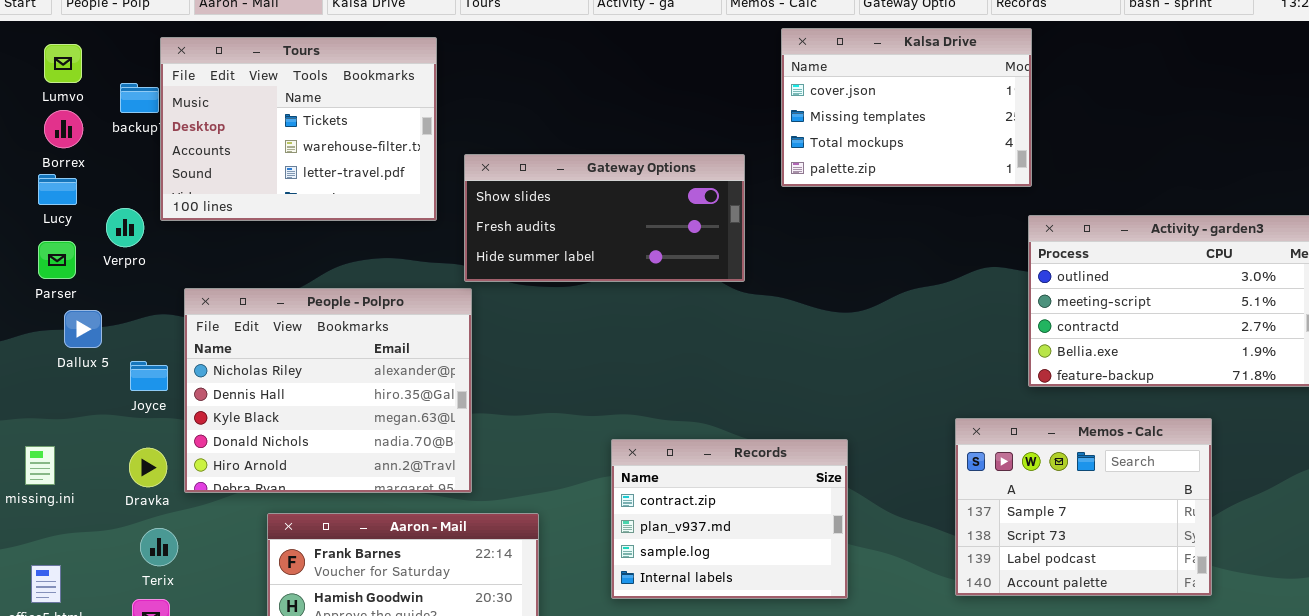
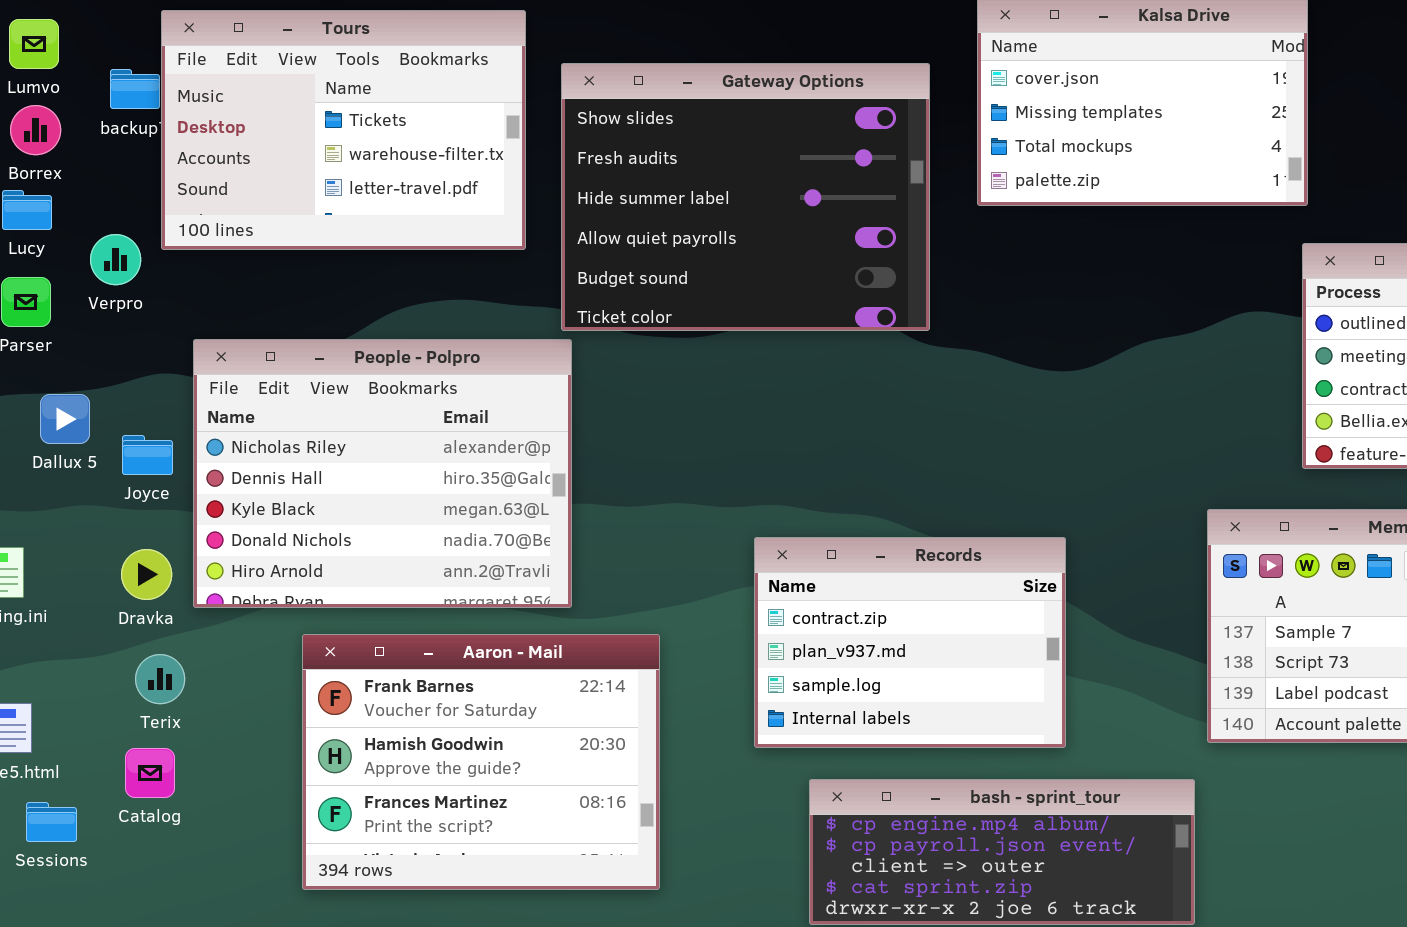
Gateway Options: [464,154,745,282] -> [561,63,930,331], resized
Dallux 5: [64,310,102,348] -> [40,394,90,444], moved

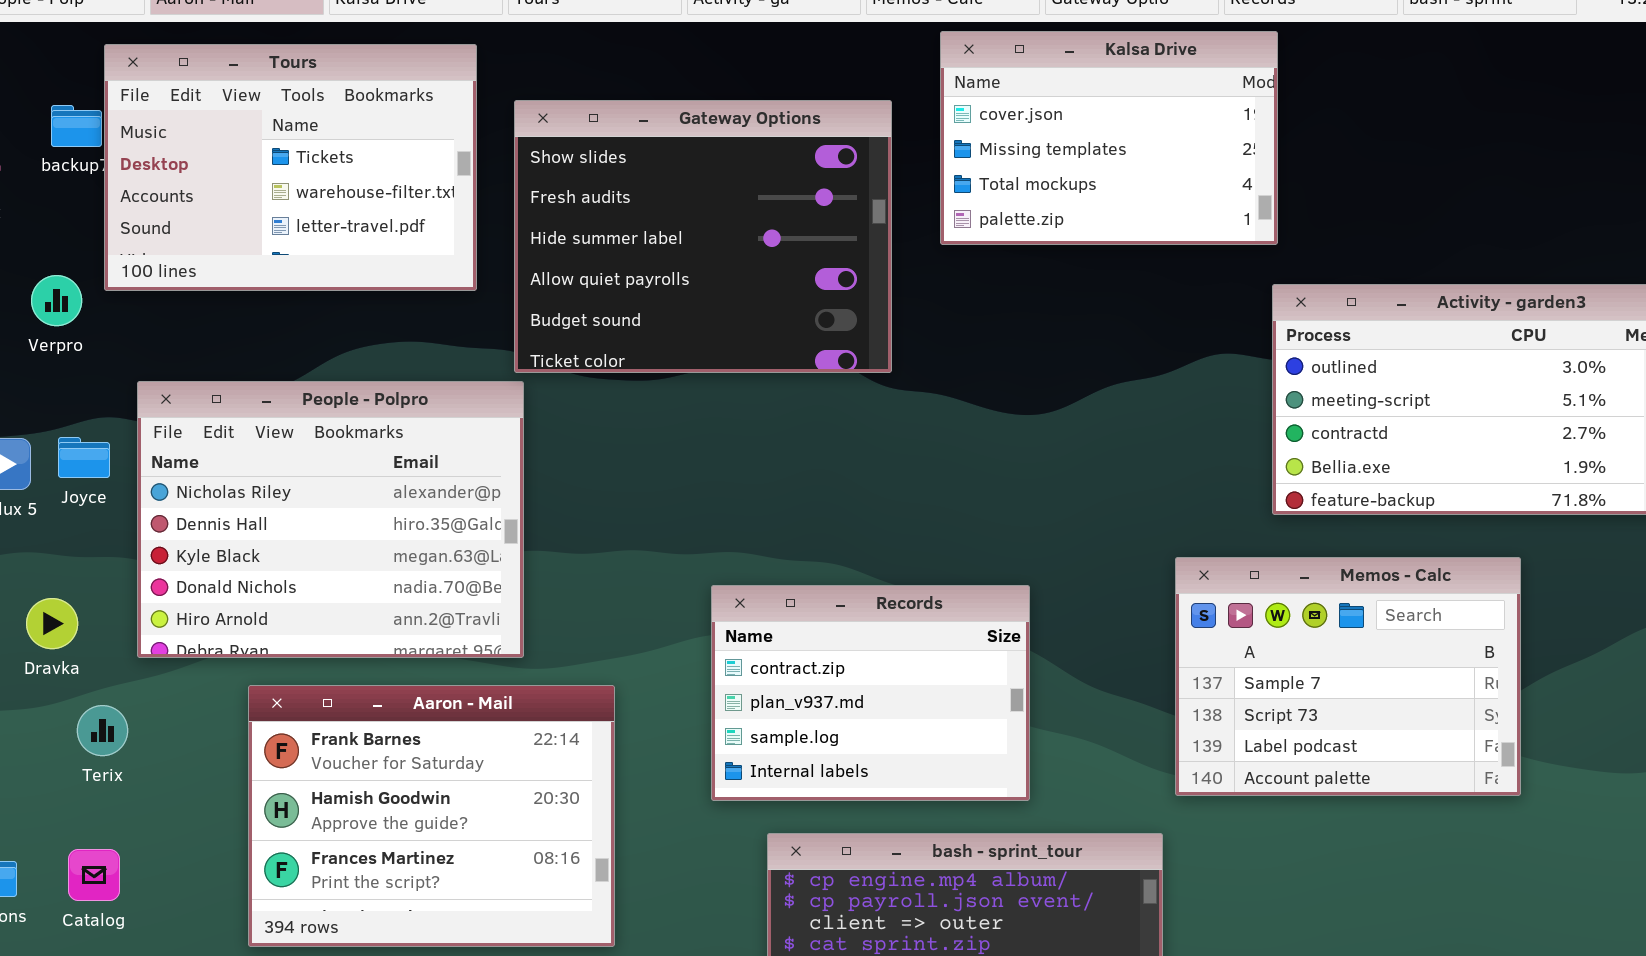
Joyce: [122,435,173,475] -> [58,437,110,478], moved
Dravka: [121,549,172,600] -> [26,598,78,649], moved
Catalog: [125,748,175,798] -> [68,849,120,901], moved

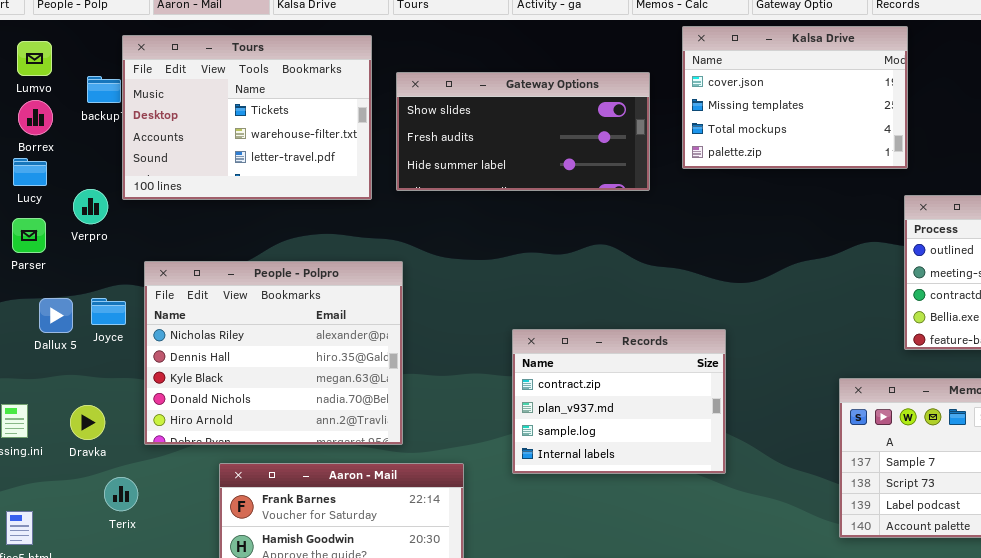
Gateway Options: [514,100,892,373] -> [396,72,650,191], resized
Records: [711,585,1030,801] -> [512,329,726,474], moved

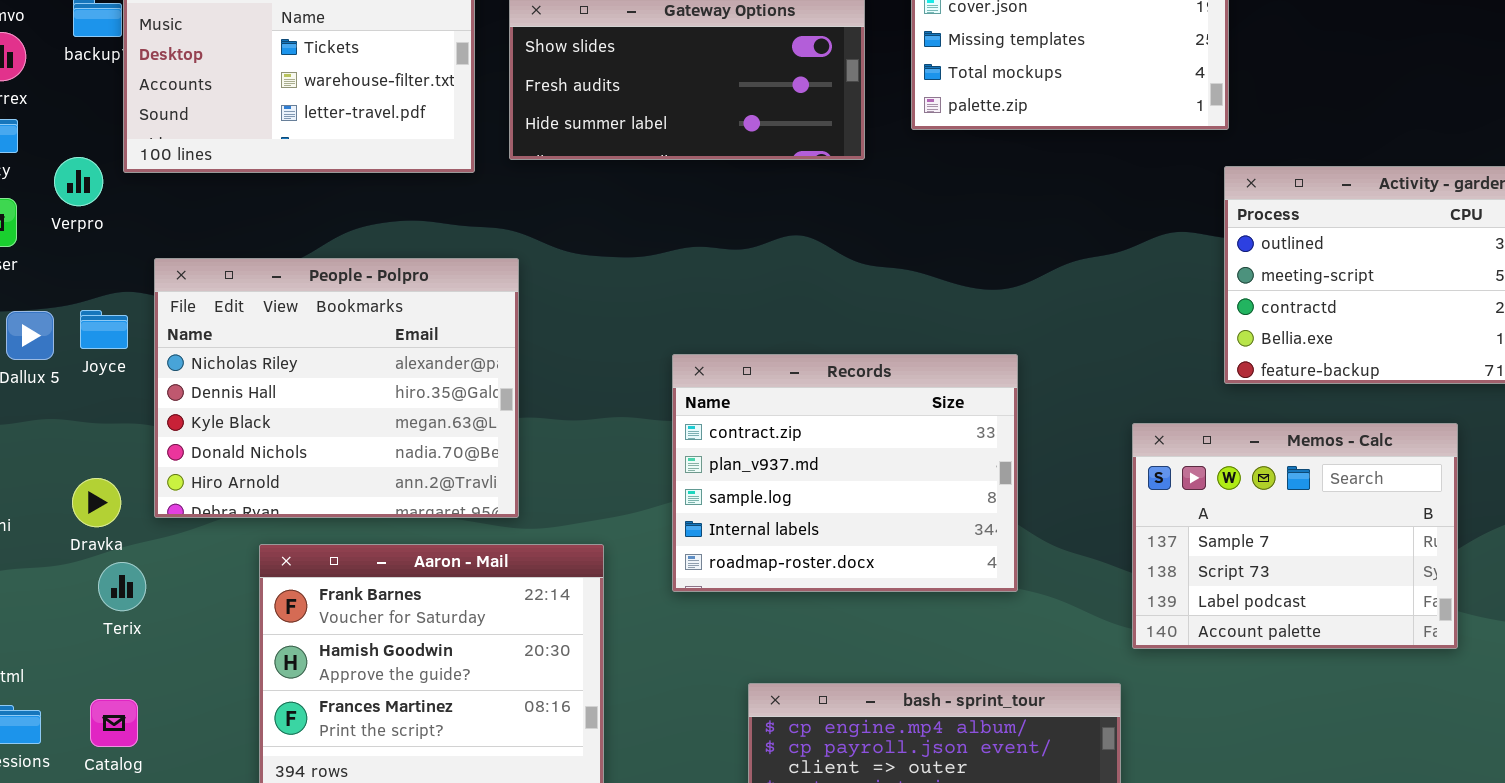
Records: [512,329,726,474] -> [672,354,1018,592], resized
Dravka: [70,405,105,440] -> [72,478,121,527], moved

